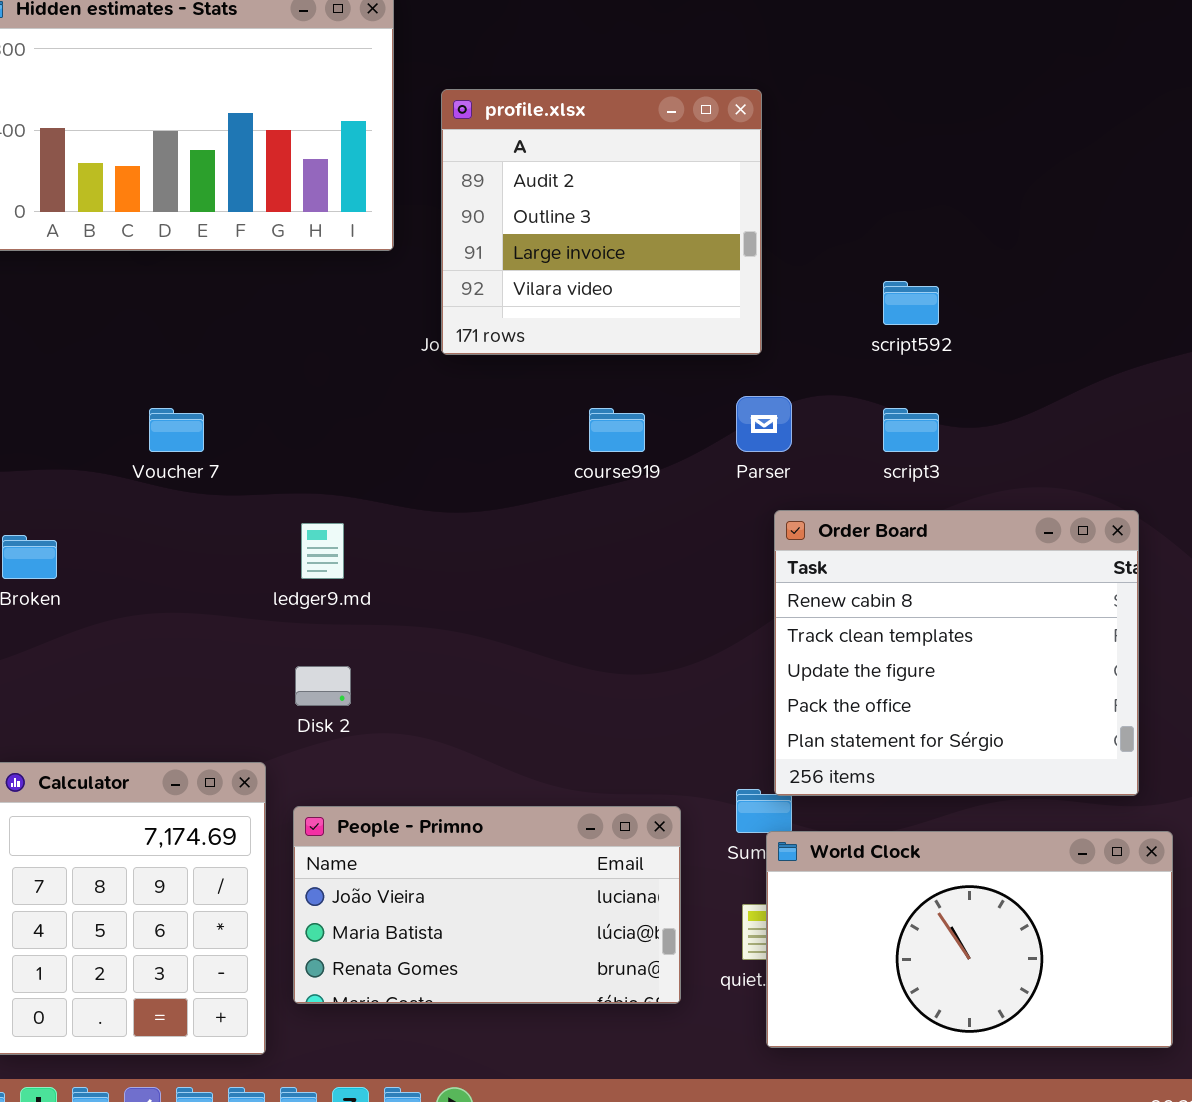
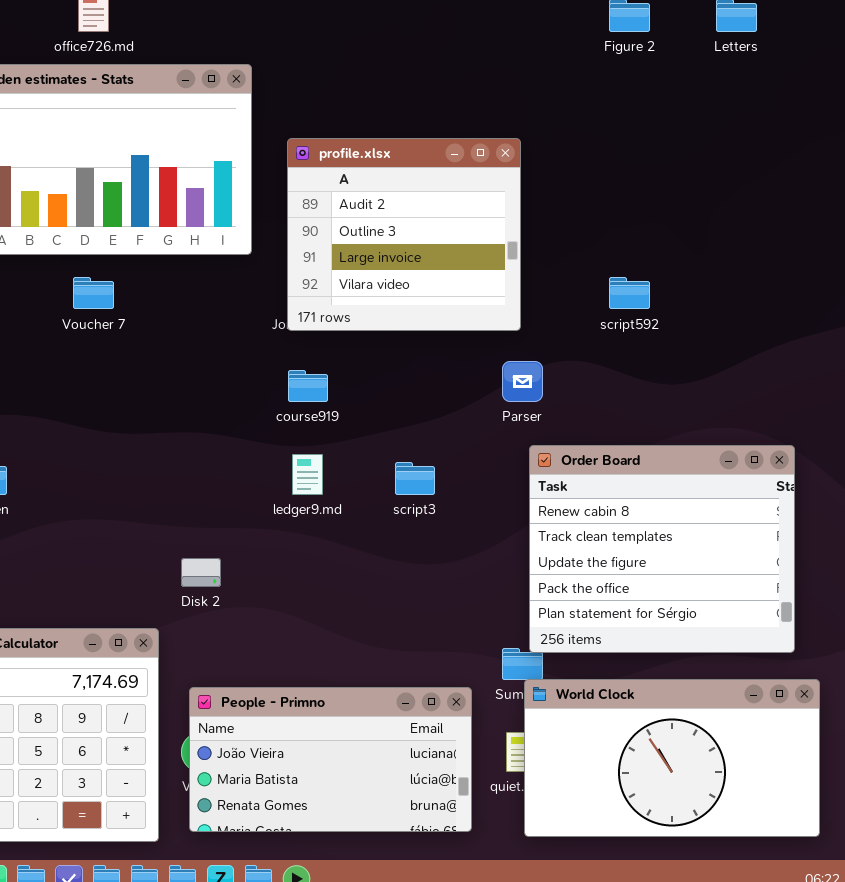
Voucher 7: [149,408,204,452] -> [73,277,114,309], moved
course919: [589,408,645,452] -> [288,370,328,402], moved
script3: [883,408,939,452] -> [395,462,435,495], moved
ledger9.md: [301,523,344,579] -> [292,454,323,495], moved
People - Primno: [293,806,681,1004] -> [189,687,472,832], moved

